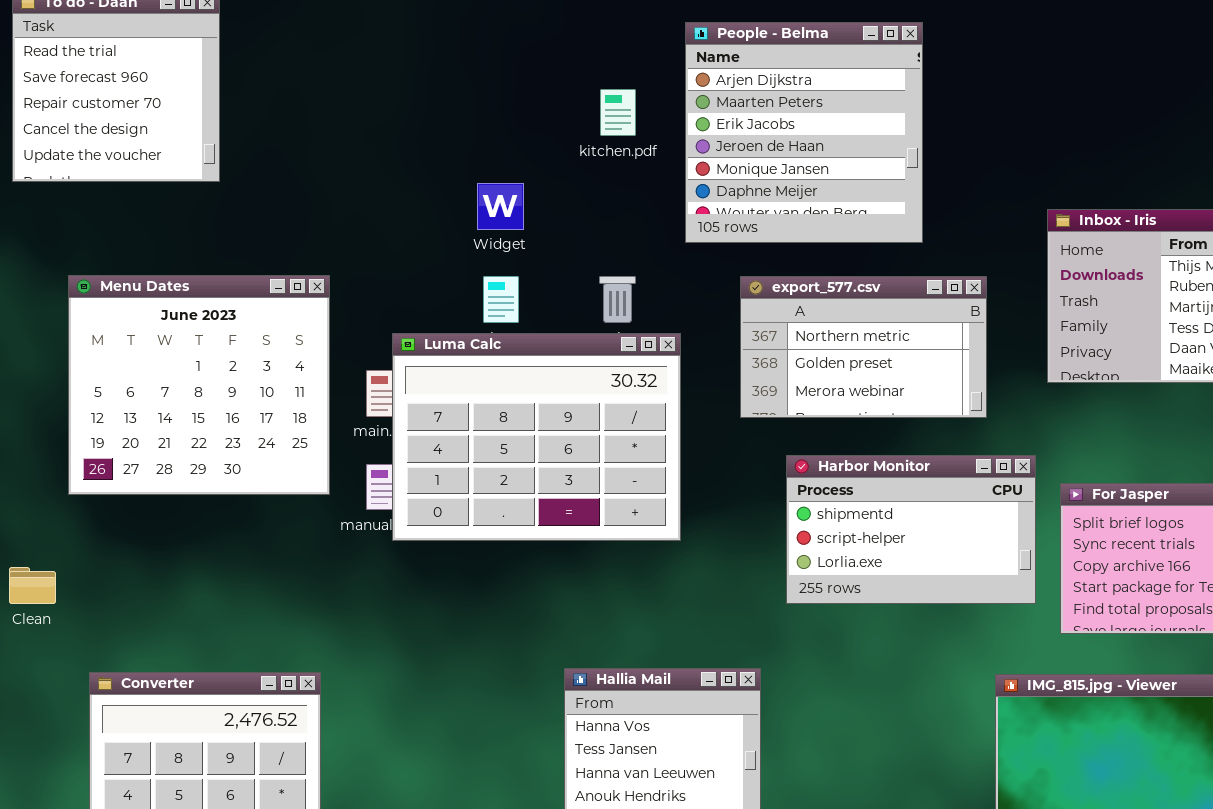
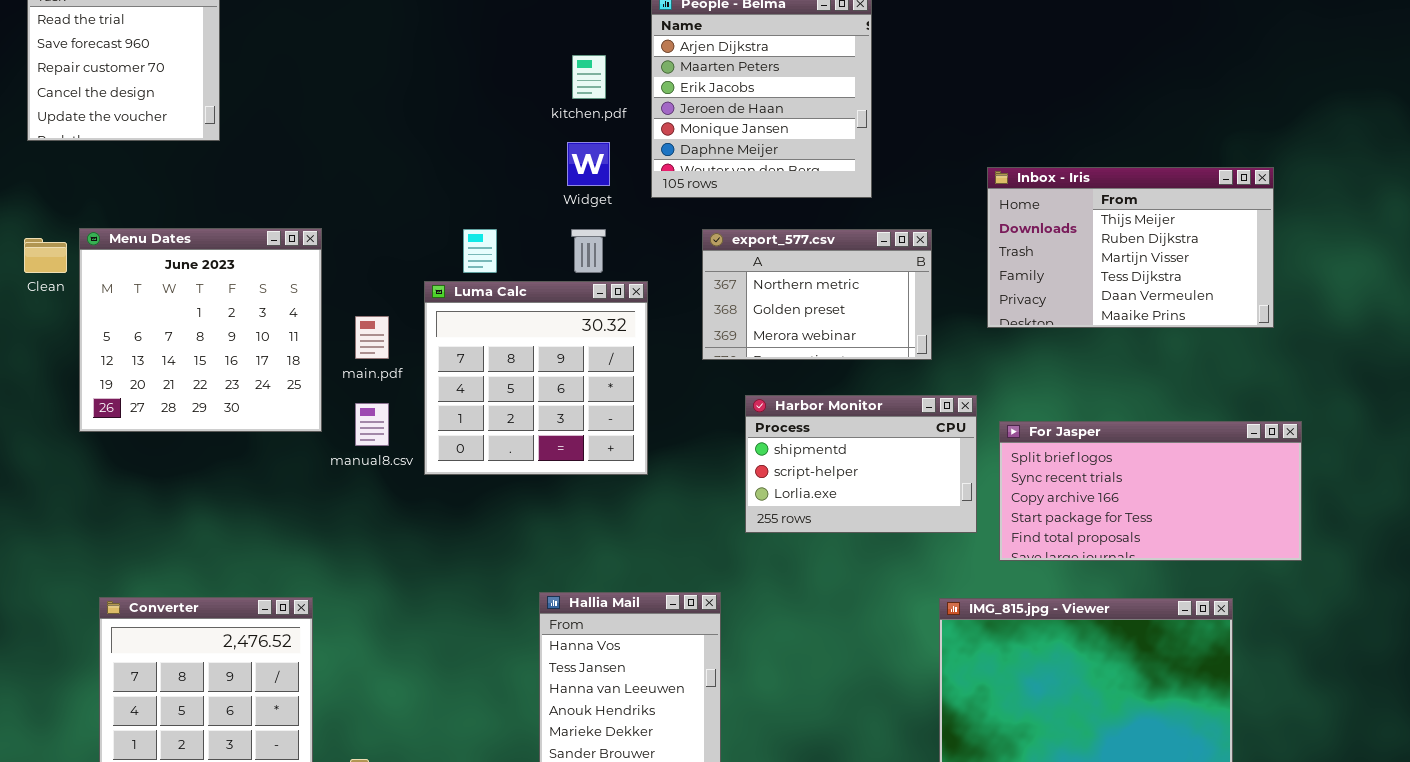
Widget: [477,183,524,230] -> [567,142,610,186], moved
Luma Calc: [392,333,681,541] -> [424,281,648,475], resized
Clean: [9,567,56,604] -> [24,238,67,273], moved

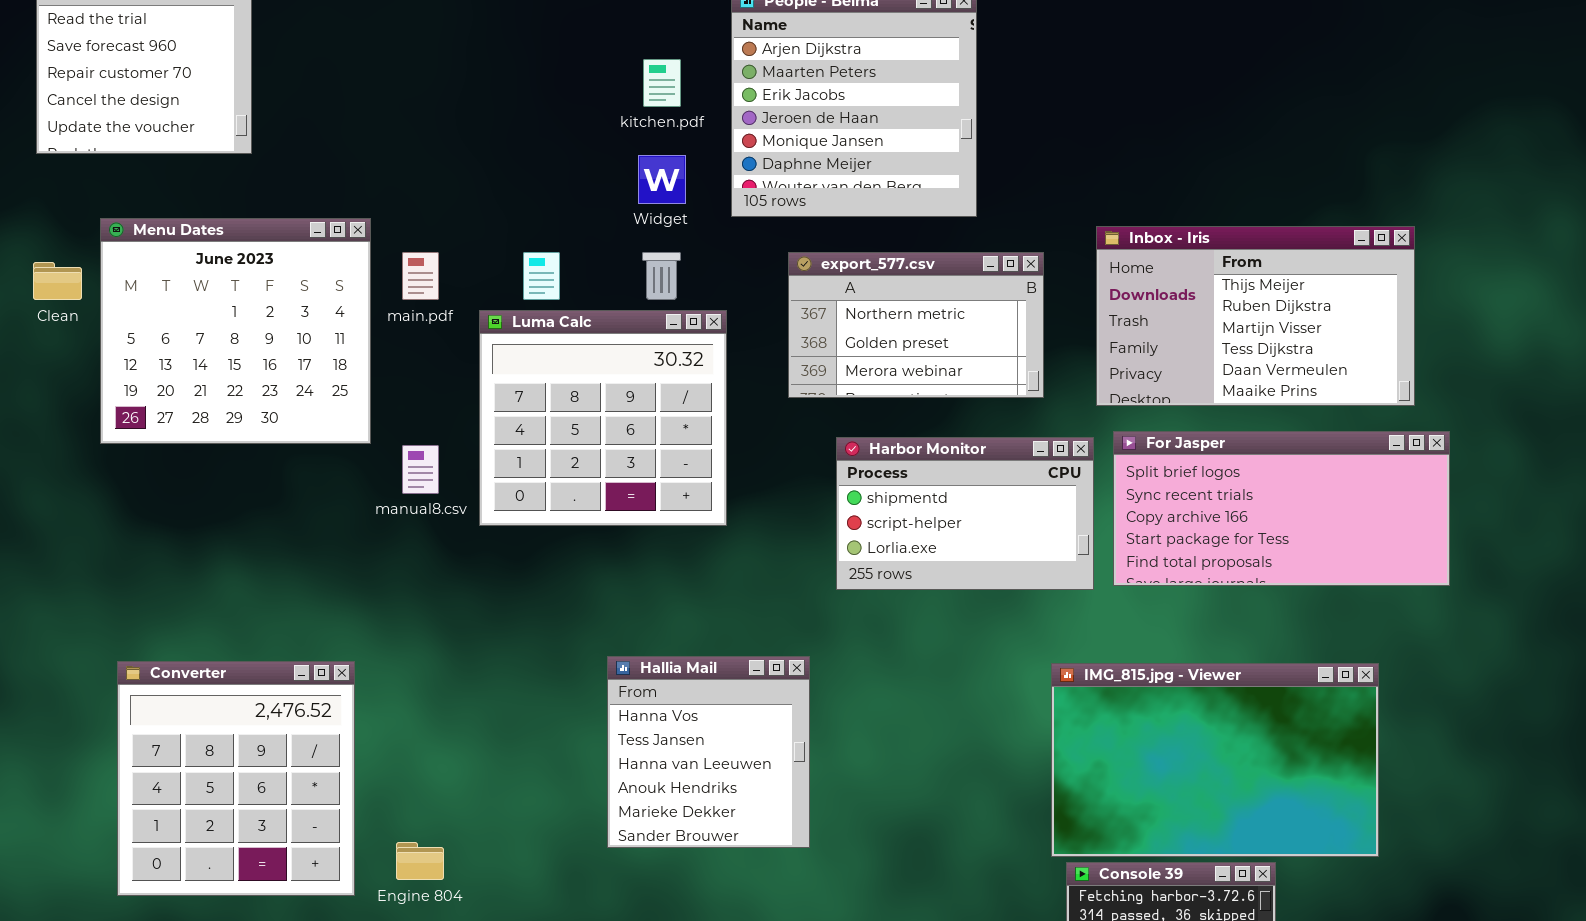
Inbox - Iris: [987,167,1274,328] -> [1096,226,1415,406], moved
Menu Dates: [79,228,322,432] -> [100,218,371,444], moved
main.pdf: [355,316,389,359] -> [402,252,439,300], moved
For Jasper: [999,421,1302,561] -> [1113,431,1450,586], moved

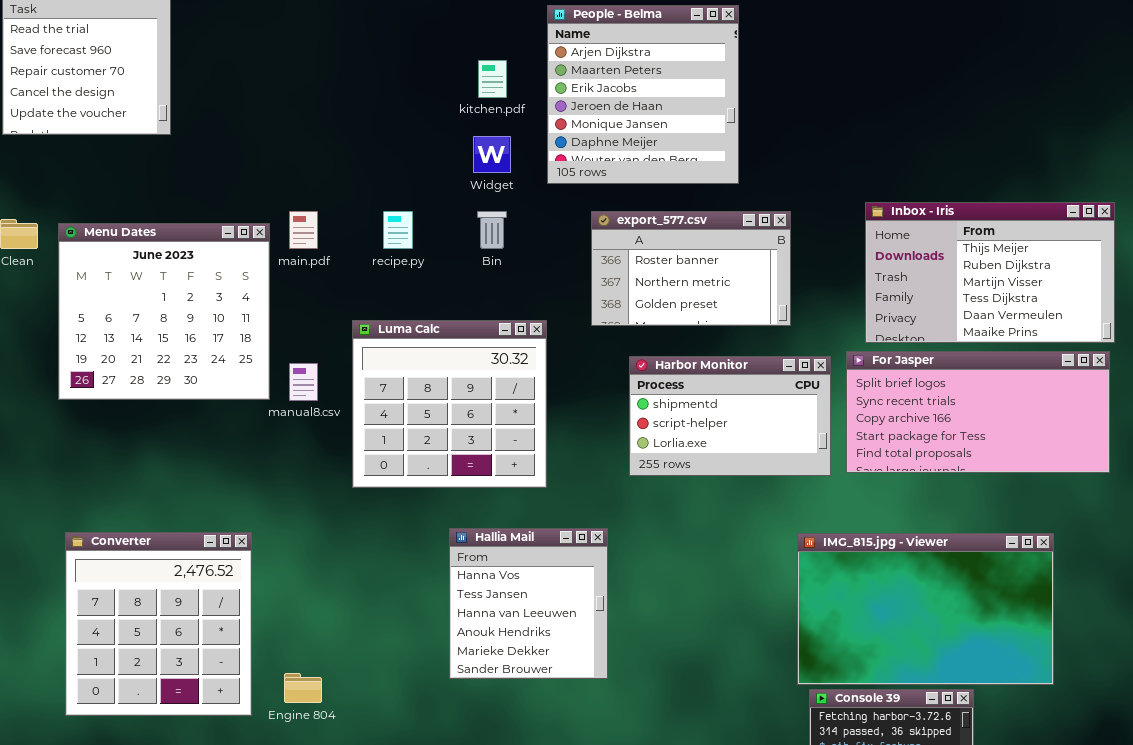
Menu Dates: [100,218,371,444] -> [58,223,270,400], moved
Inbox - Iris: [1096,226,1415,406] -> [865,202,1115,343], moved
export_577.csv: [788,252,1044,398] -> [591,211,791,326], scrolled up 1 row
Luma Calc: [479,310,727,526] -> [352,320,547,488], moved

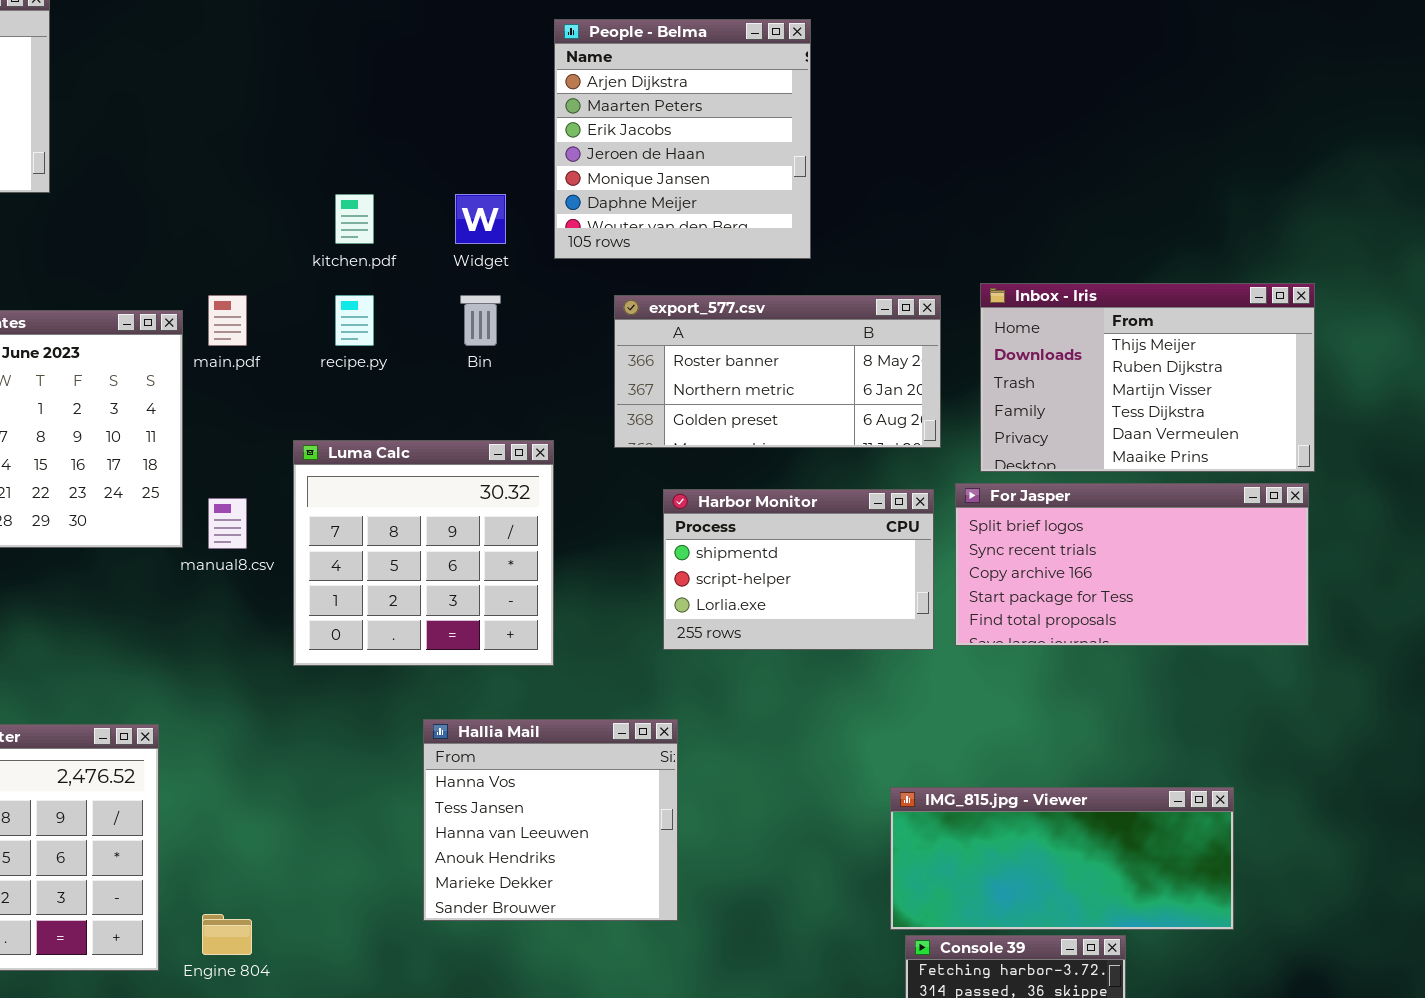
kitchen.pdf: [478,60,507,98] -> [335,194,374,244], moved
export_577.csv: [591,211,791,326] -> [614,295,941,448], resized
Hallia Mail: [449,528,608,679] -> [423,719,678,921], resized
IMG_815.jpg - Viewer: [797,533,1054,685] -> [890,787,1234,930], resized

